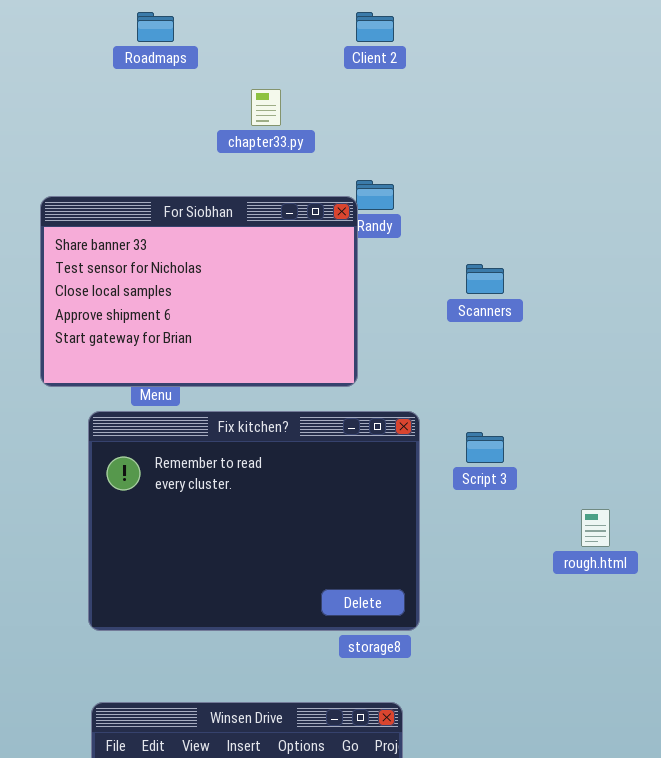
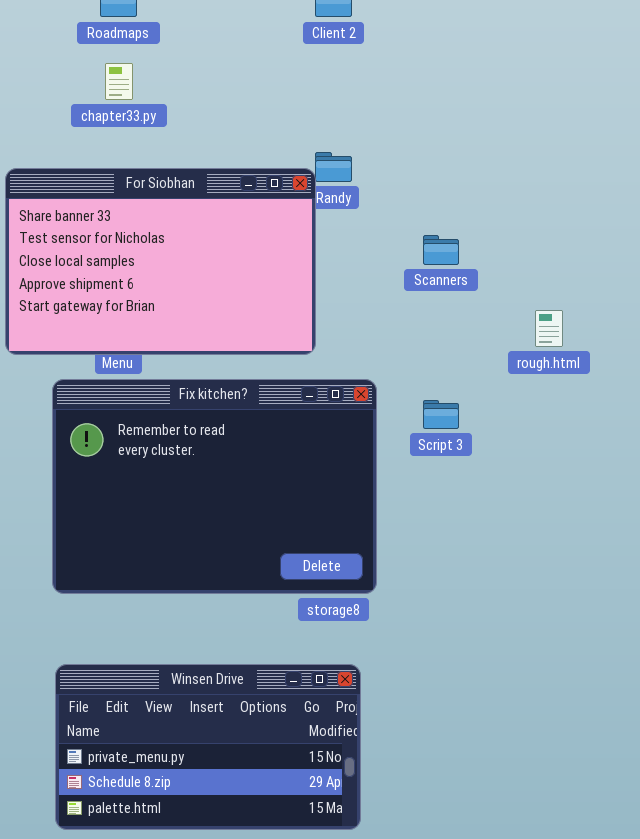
chapter33.py: [251,89,281,126] -> [105,63,133,100], moved
rough.html: [581,509,610,547] -> [535,310,563,347], moved

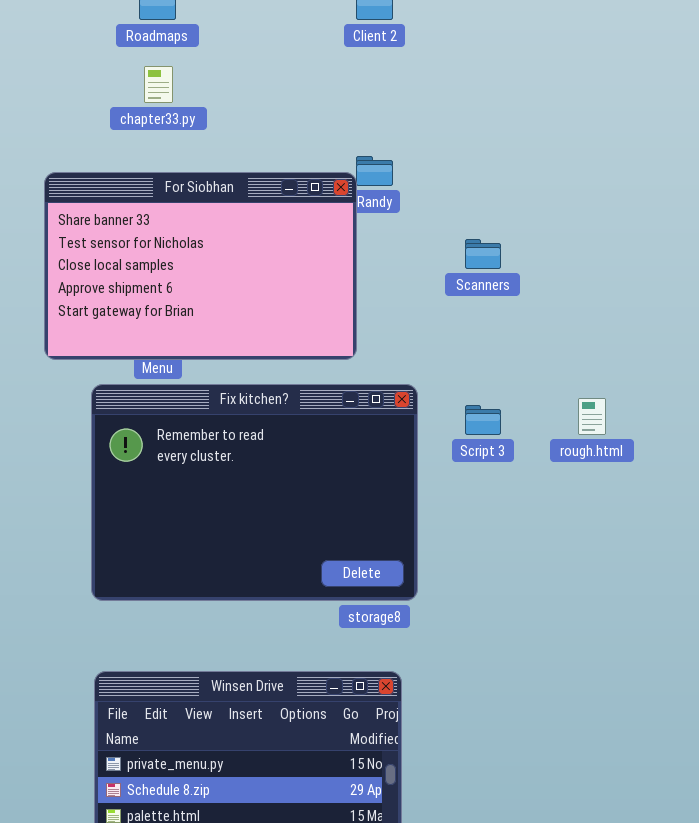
rough.html: [535,310,563,347] -> [578,398,606,435], moved

